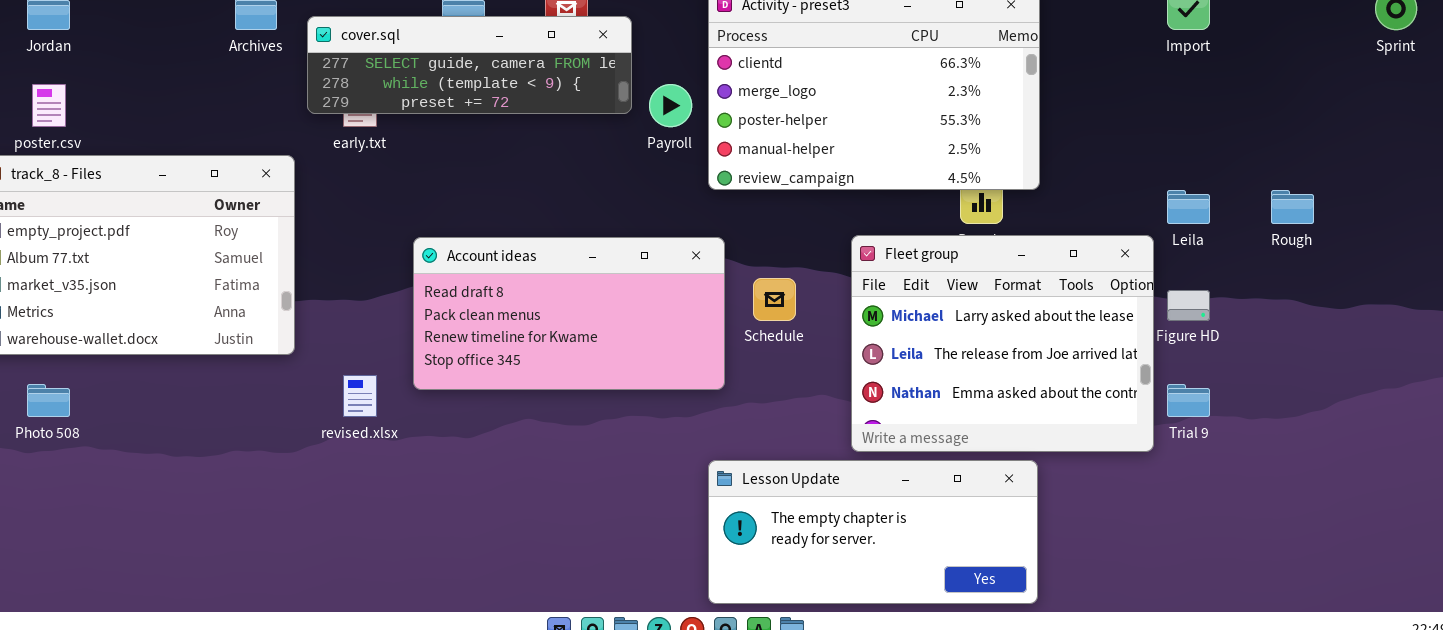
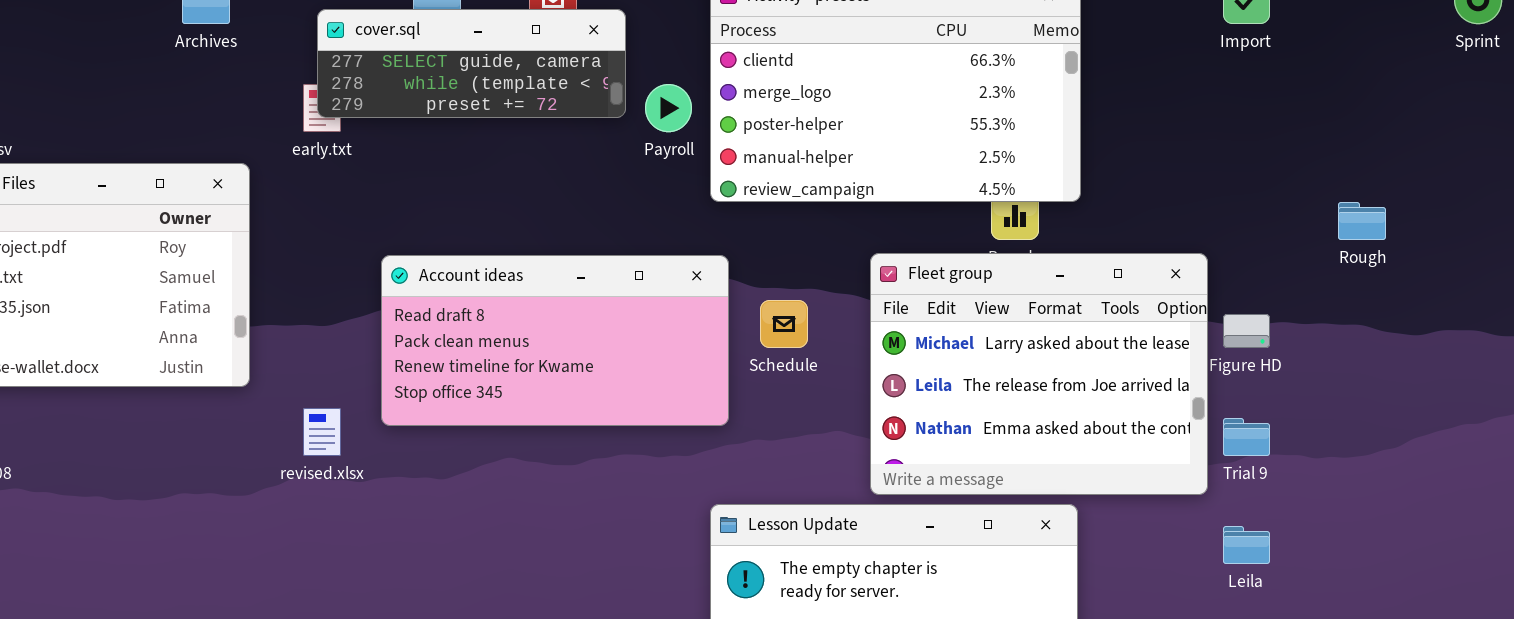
cover.sql: [307,16,632,114] -> [317,9,626,118], resized
Leila: [1167,190,1210,224] -> [1223,526,1270,564], moved

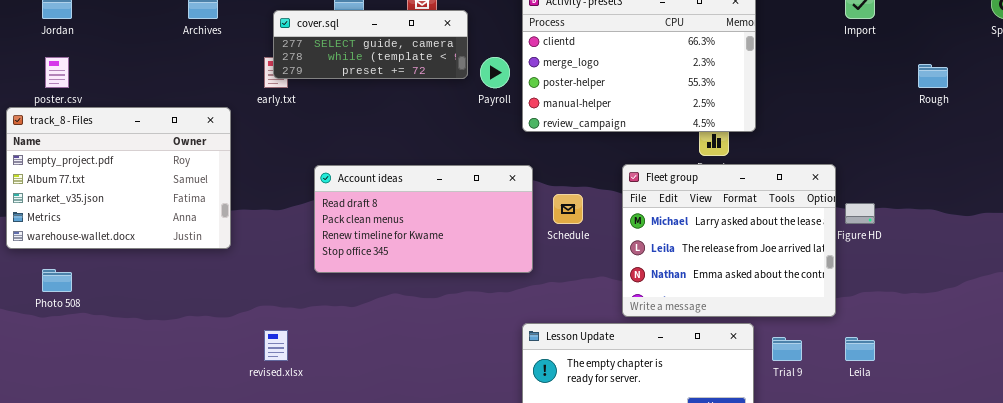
Rough: [1338,202,1386,240] -> [918,64,948,88], moved
revised.xlsx: [303,408,341,456] -> [264,330,288,361], moved
Trial 9: [1223,418,1270,456] -> [772,337,802,361], moved

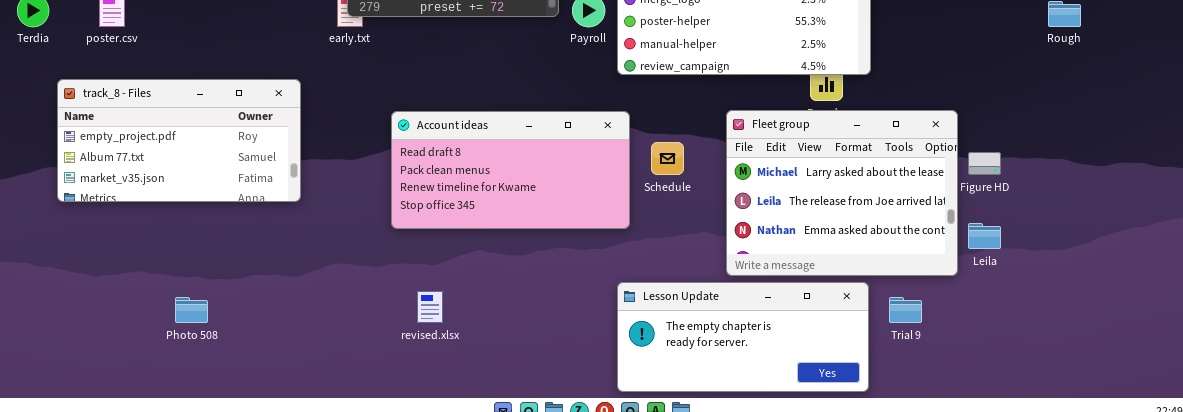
track_8 - Files: [6,107,231,249] -> [57,79,301,202], resized
Photo 508: [42,269,72,292] -> [175,297,208,323], moved
revised.xlsx: [264,330,288,361] -> [417,291,443,323], moved
Leila: [845,337,875,361] -> [968,223,1001,249], moved

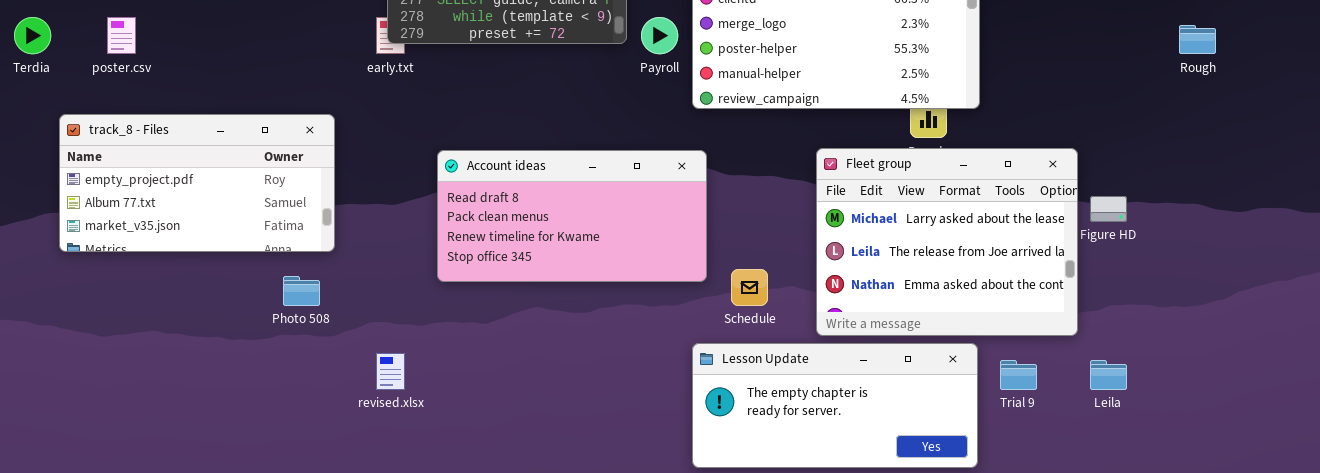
Schedule: [651,142,684,175] -> [731,269,768,306], moved
Leila: [968,223,1001,249] -> [1090,360,1127,390], moved
revised.xlsx: [417,291,443,323] -> [376,353,405,390], moved
Photo 508: [175,297,208,323] -> [283,276,320,306], moved

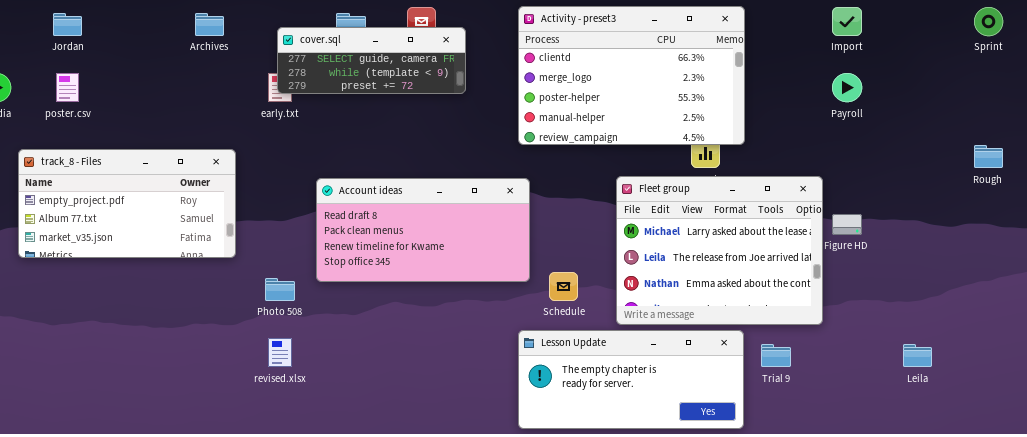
Payroll: [641,17,678,54] -> [832,73,862,102], moved
Rough: [1179,25,1216,54] -> [974,145,1003,168], moved
Photo 508: [283,276,320,306] -> [265,278,295,301], moved
Leila: [1090,360,1127,390] -> [903,344,932,367], moved

